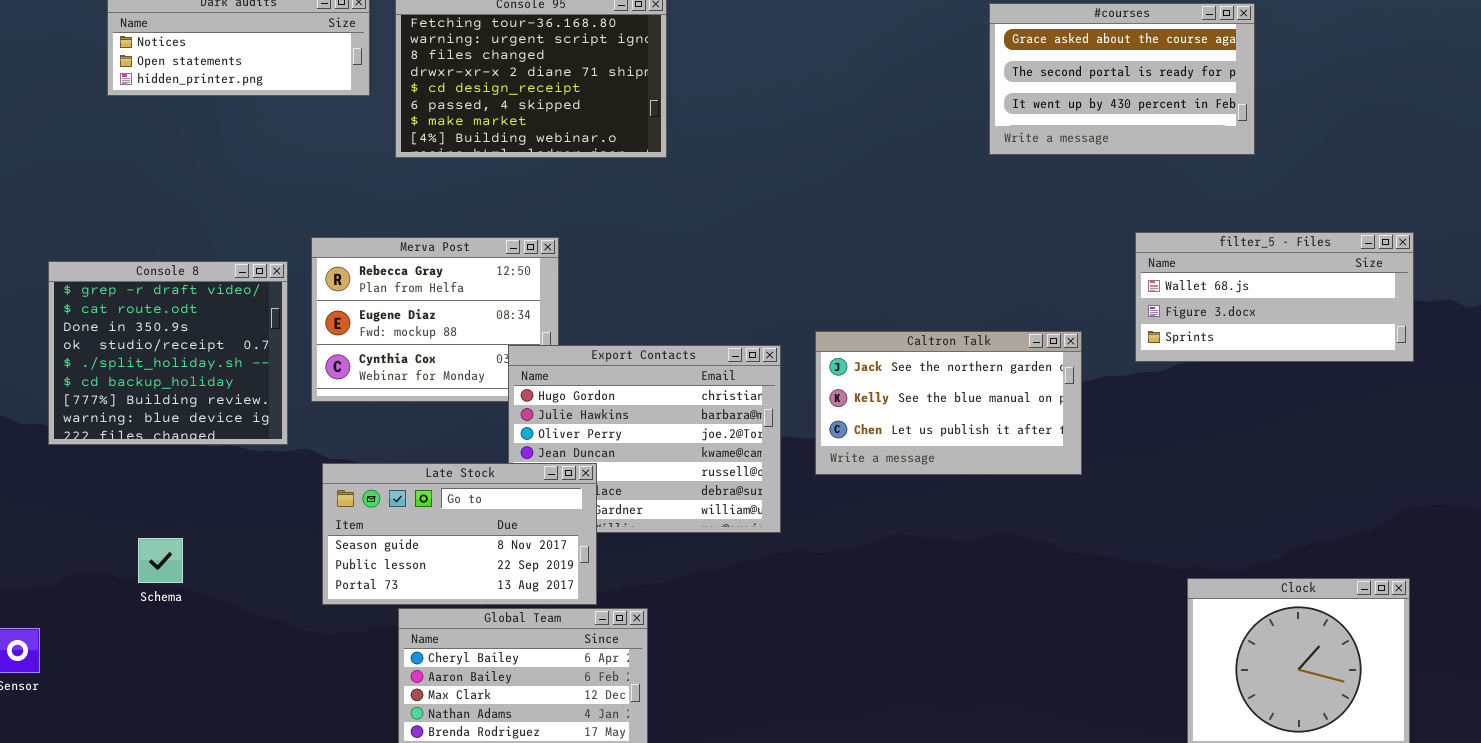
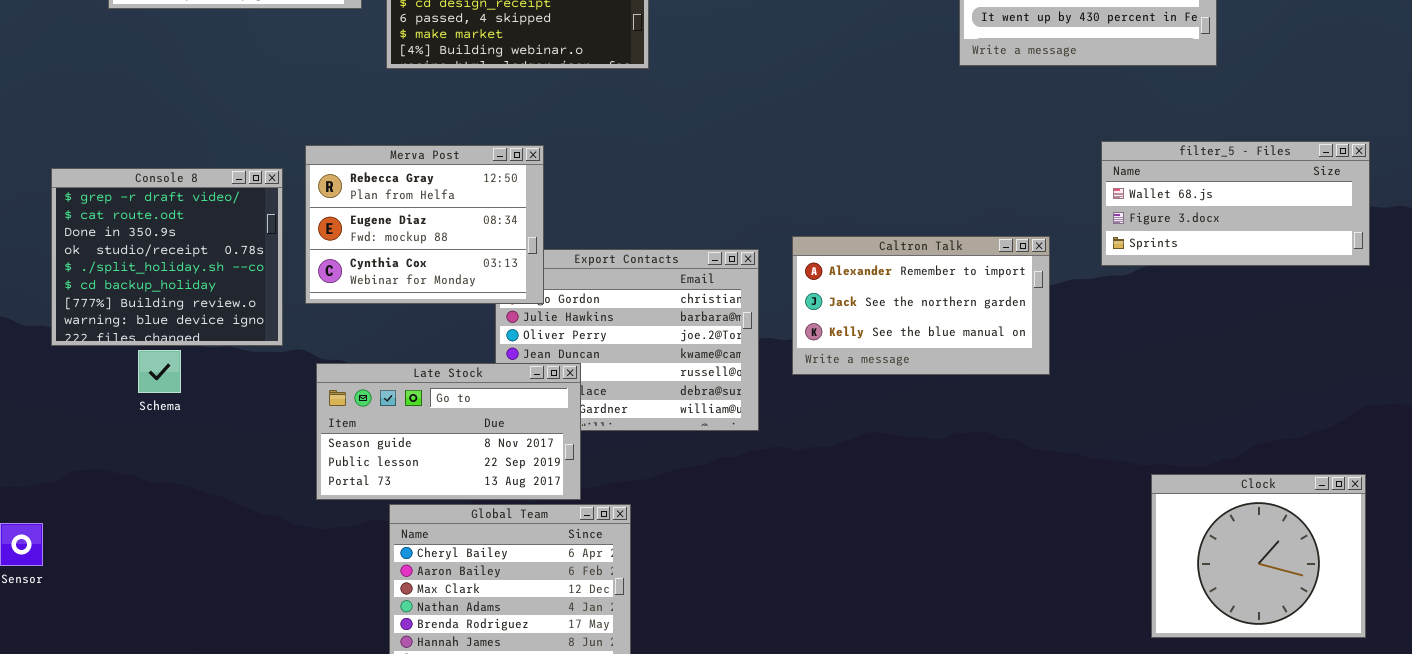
Merva Post: [311,237,559,402] -> [305,145,544,304], raised
Caltron Talk: [815,331,1082,475] -> [792,236,1050,375], scrolled up 1 row
Schema: [138,538,183,583] -> [138,350,181,393], moved

